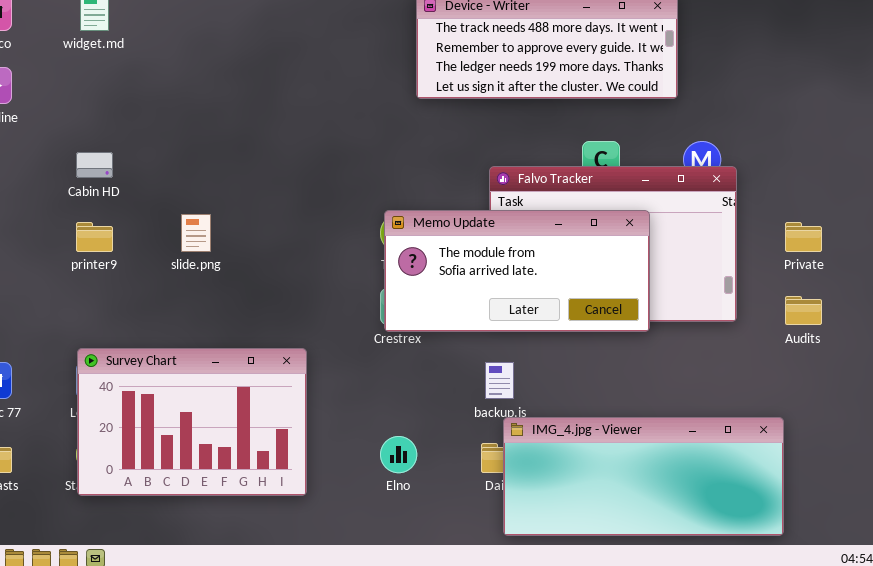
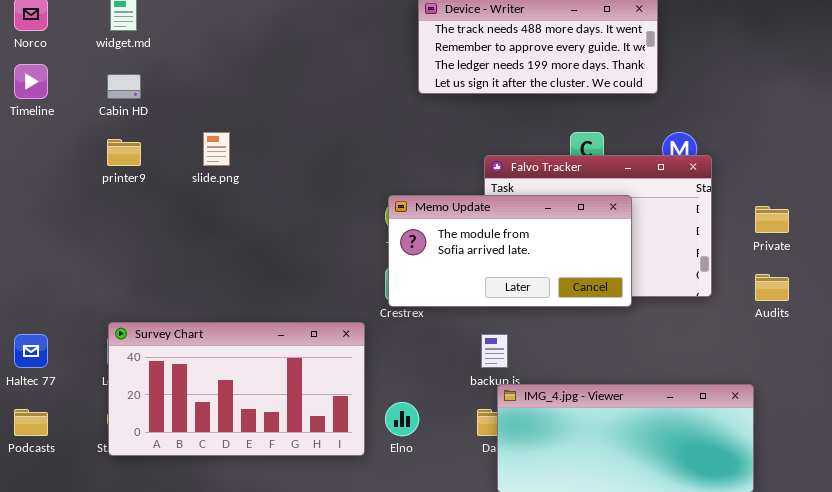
Cabin HD: [76,152,113,178] -> [107,74,141,99], moved
slide.png: [181,214,211,252] -> [203,132,230,166], moved
printer9: [76,222,113,252] -> [107,139,141,166], moved
Survey Chart: [77,348,307,496] -> [108,322,365,456], resized

